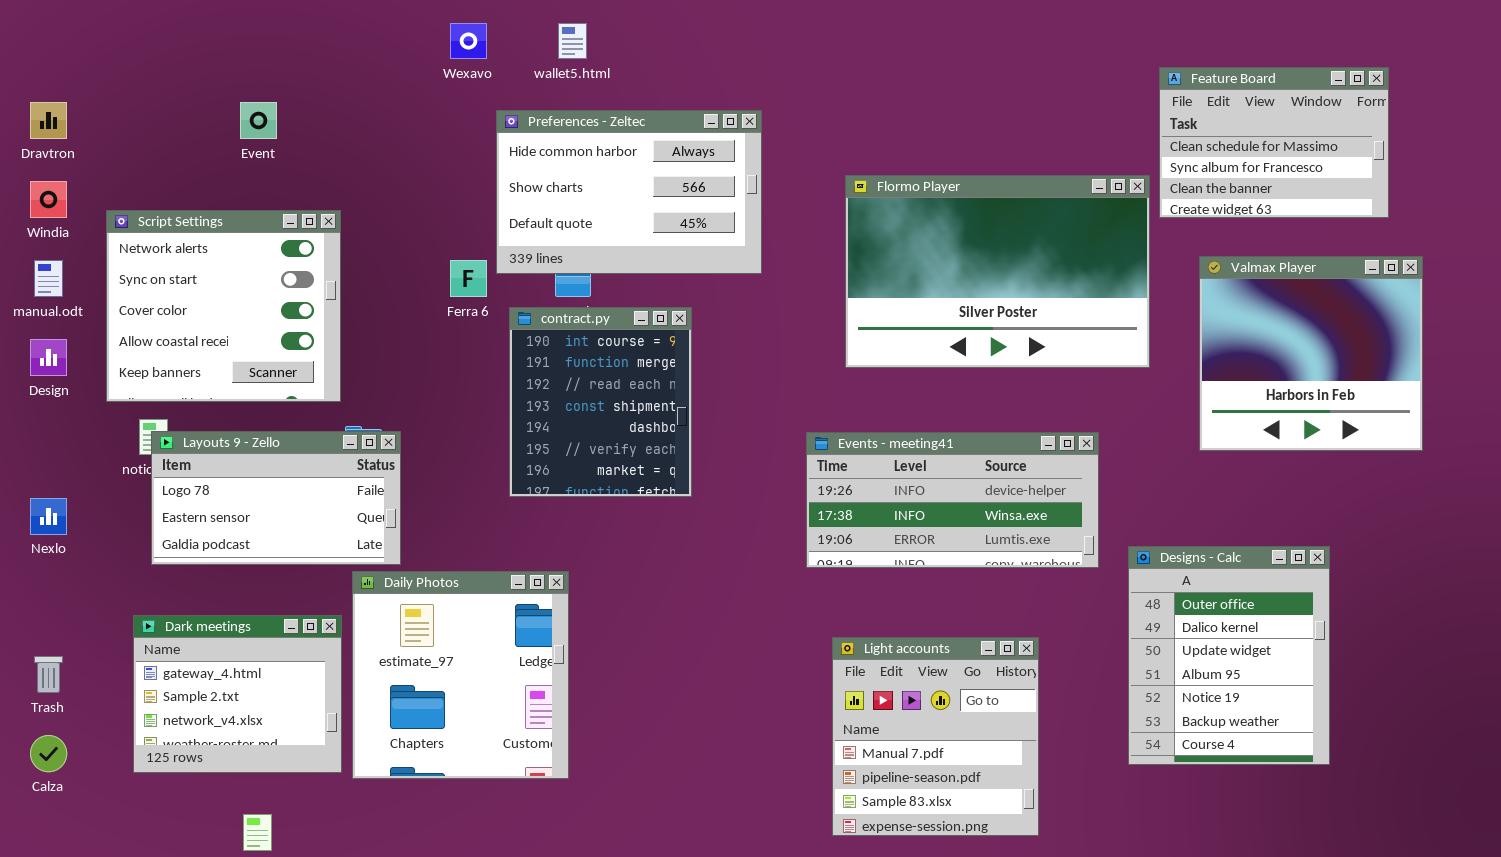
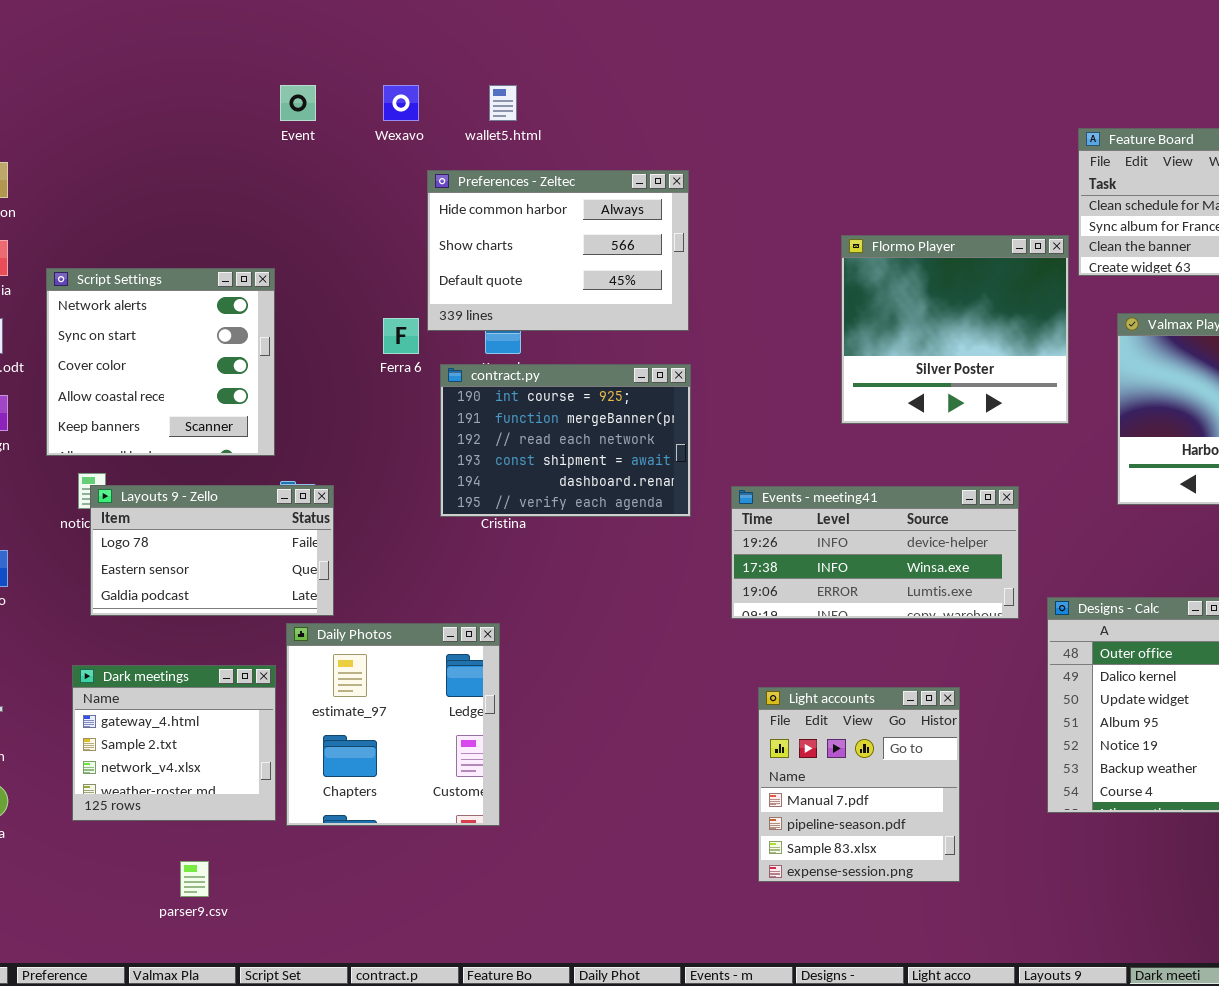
Event: [240,102,277,139] -> [280,85,316,121], moved
Flormo Player: [845,175,1150,368] -> [841,235,1069,424], resized
contract.py: [509,307,692,497] -> [440,364,691,517], resized

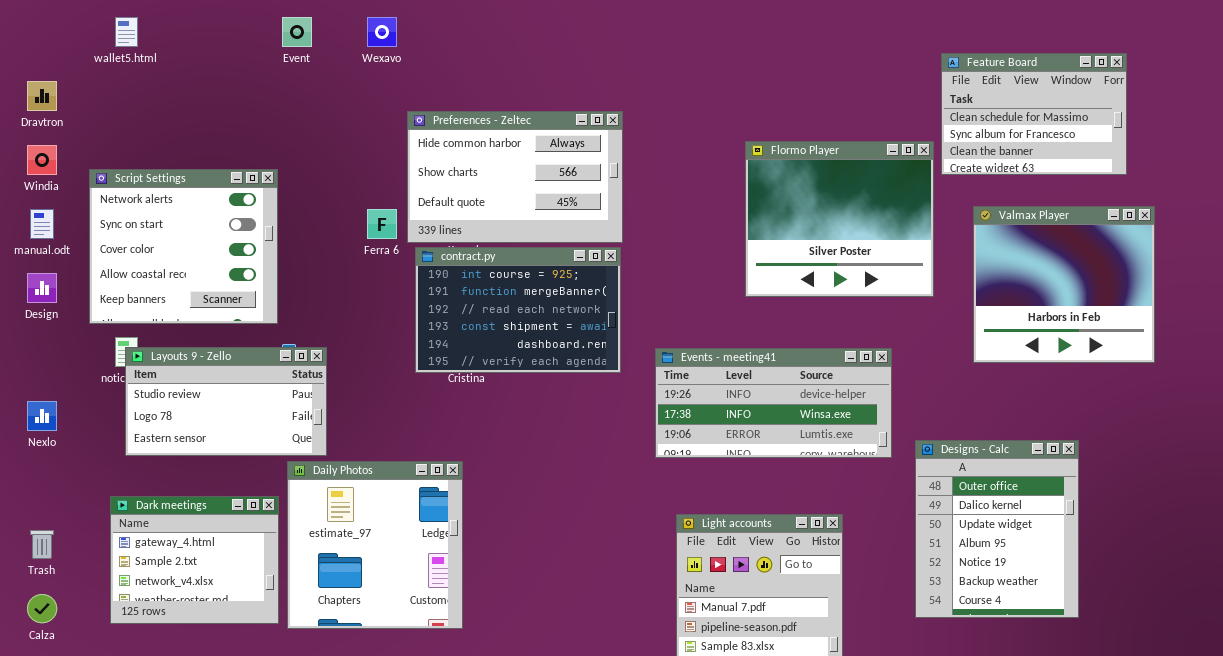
wallet5.html: [489,85,517,121] -> [115,17,138,47], moved
Preferences - Zeltec: [427,170,689,331] -> [407,111,623,243], moved
Layouts 9 - Zello: [90,485,334,616] -> [125,347,327,456], scrolled up 1 row

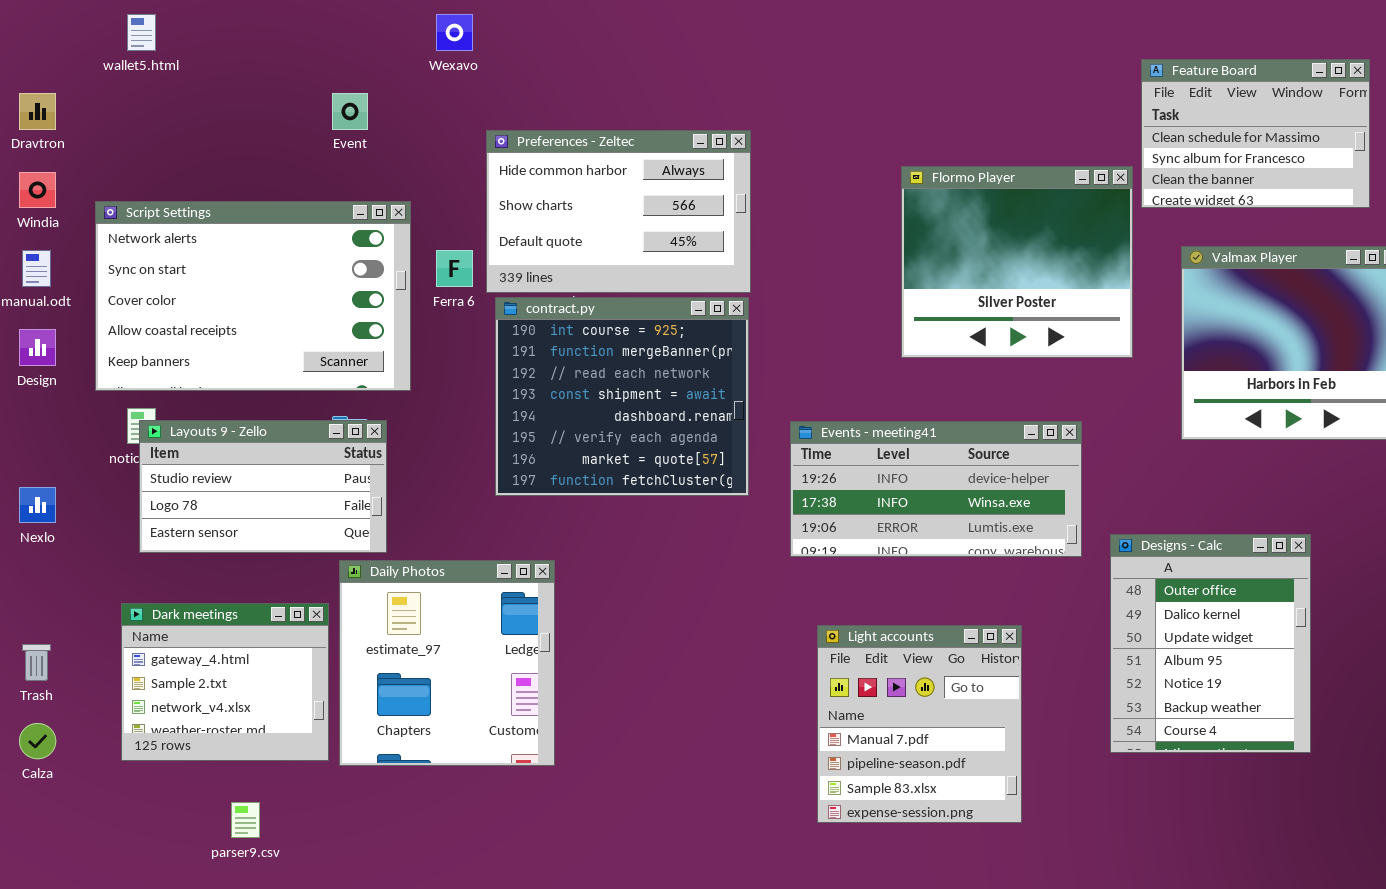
Event: [282,17,312,47] -> [332,93,368,130], moved
Script Settings: [89,169,278,324] -> [95,201,411,391], resized
contract.py: [415,247,621,373] -> [495,297,749,496], resized

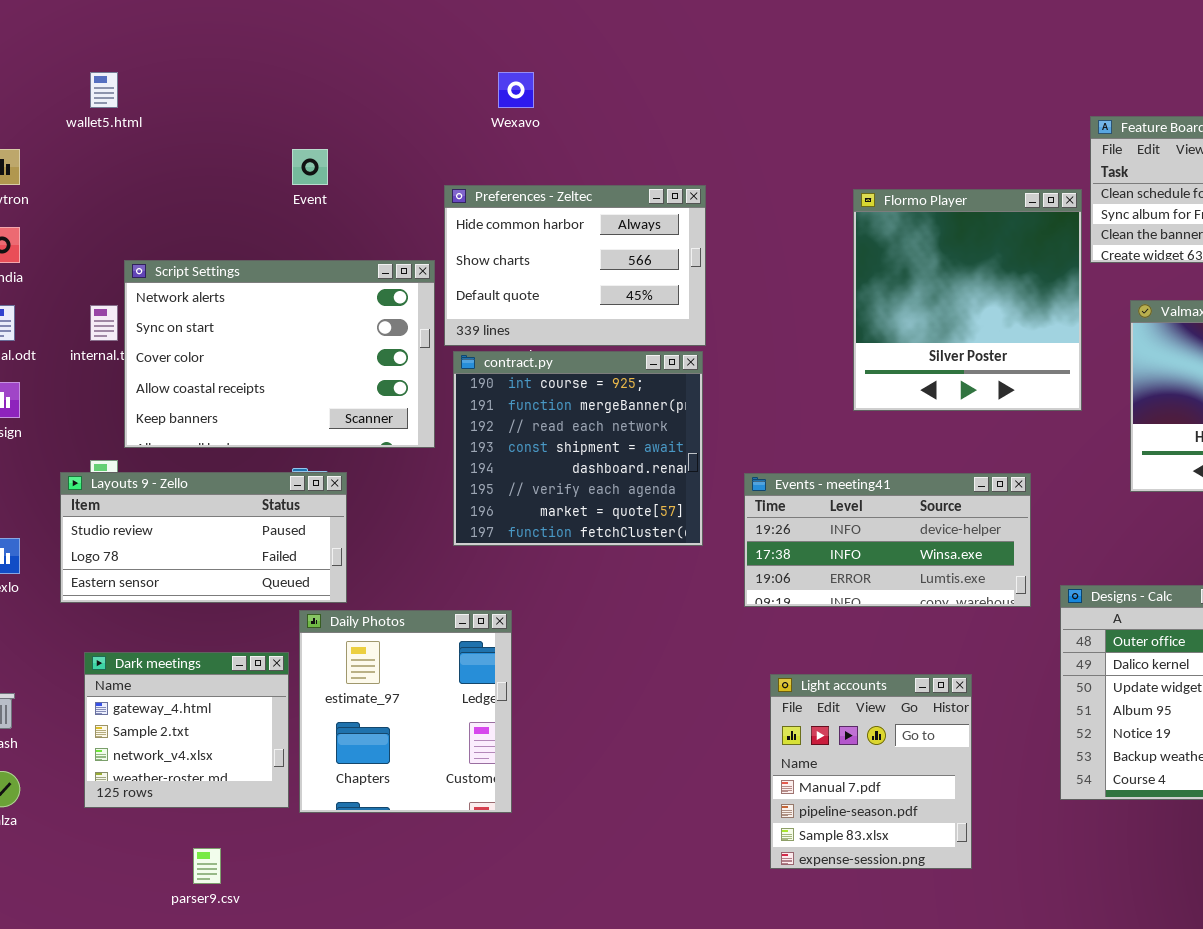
Wexavo: [436,14,473,51] -> [498,72,534,108], moved
Flormo Player: [901,166,1133,358] -> [853,189,1082,411], resized
Script Settings: [95,201,411,391] -> [124,260,435,448], moved
Layouts 9 - Zello: [139,420,387,553] -> [60,472,347,603], resized

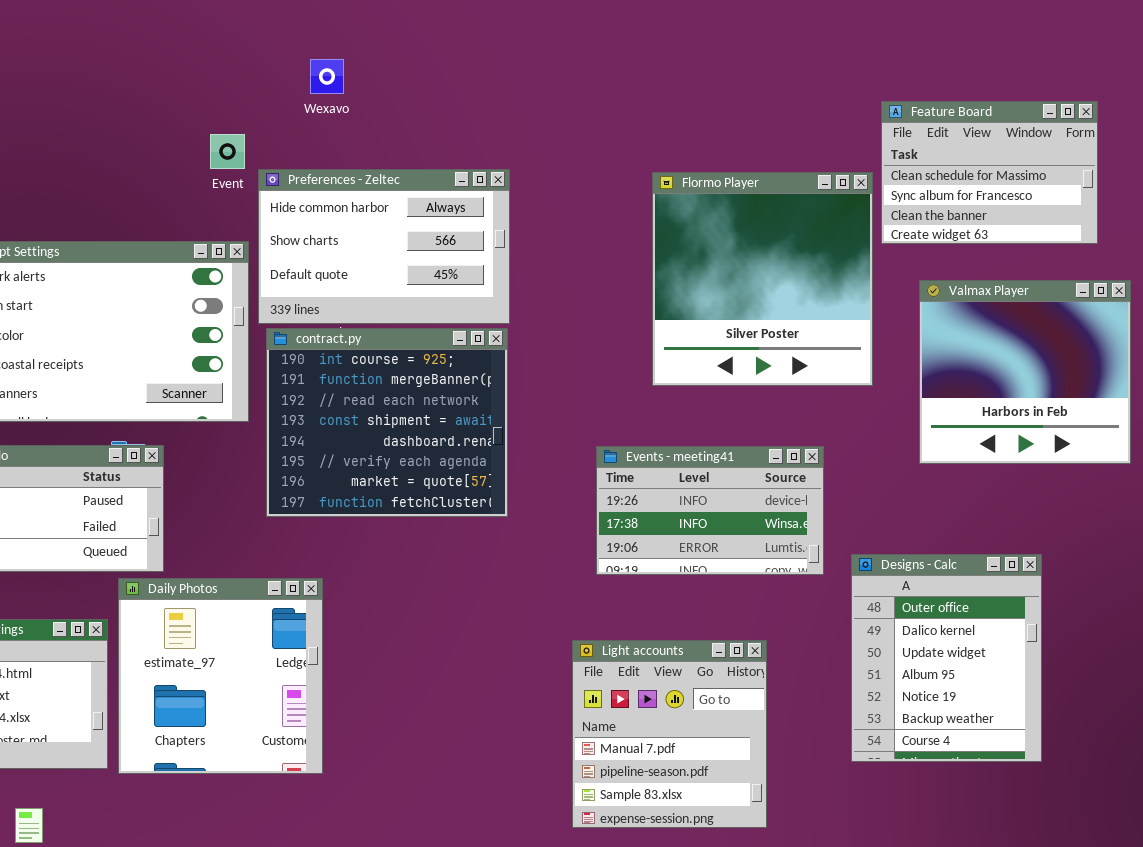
Event: [292,149,328,185] -> [210,134,245,169], moved
Events - meeting41: [744,473,1031,607] -> [596,446,824,575], resized

